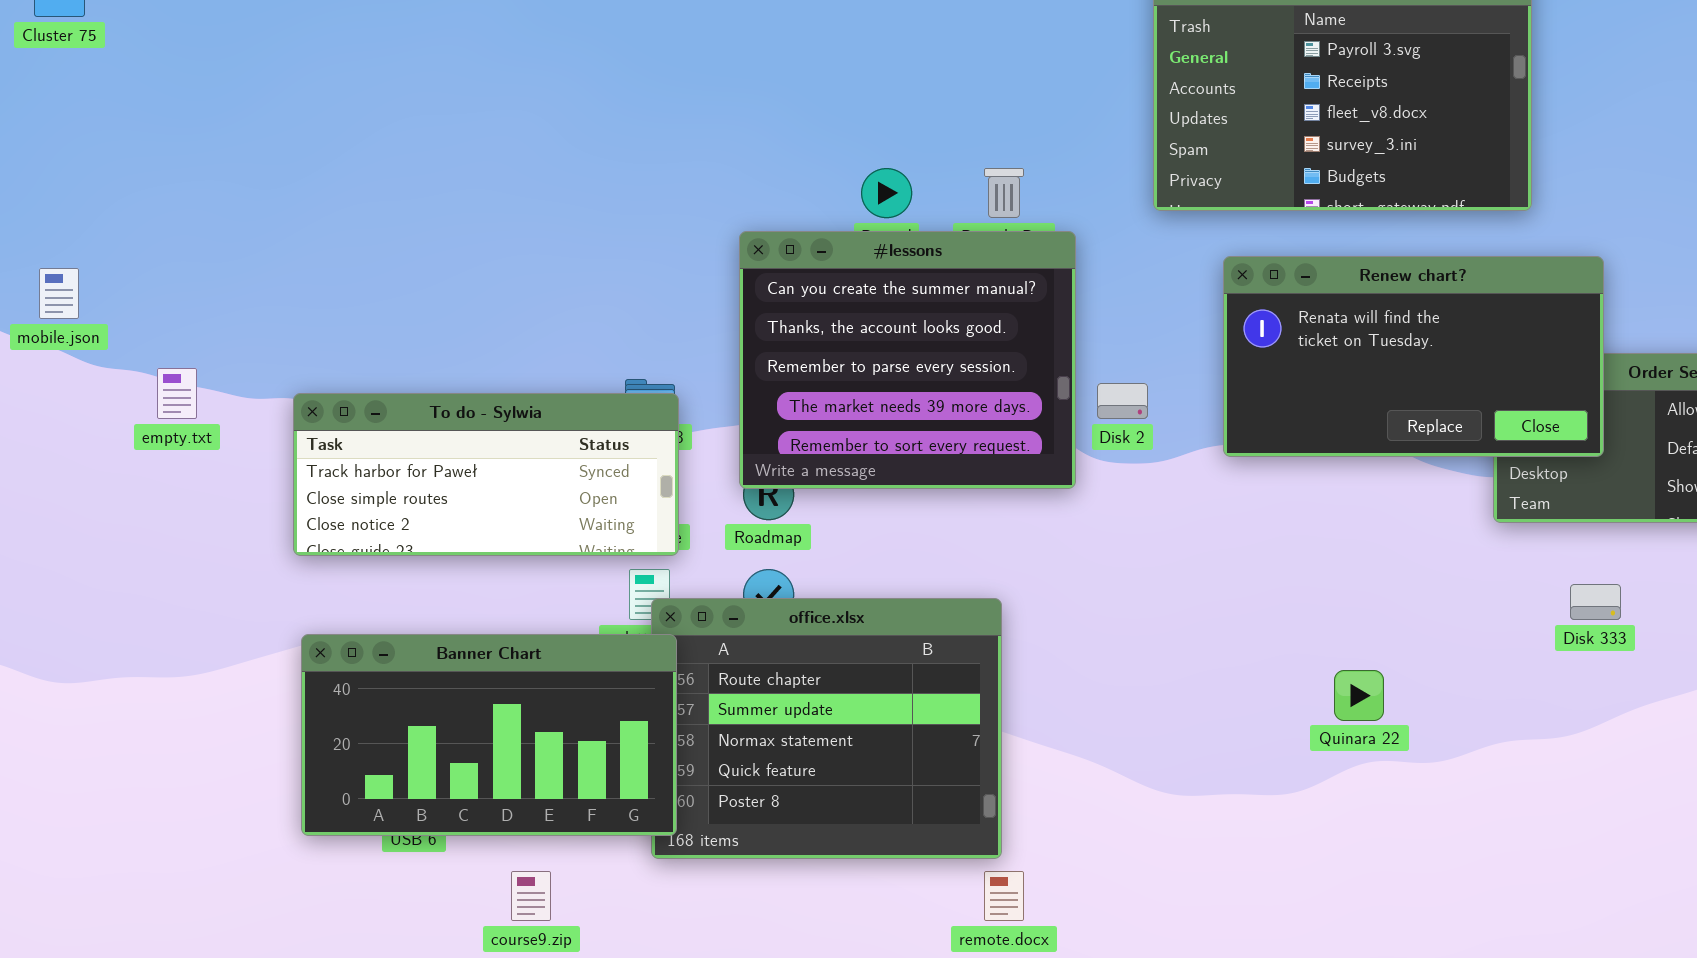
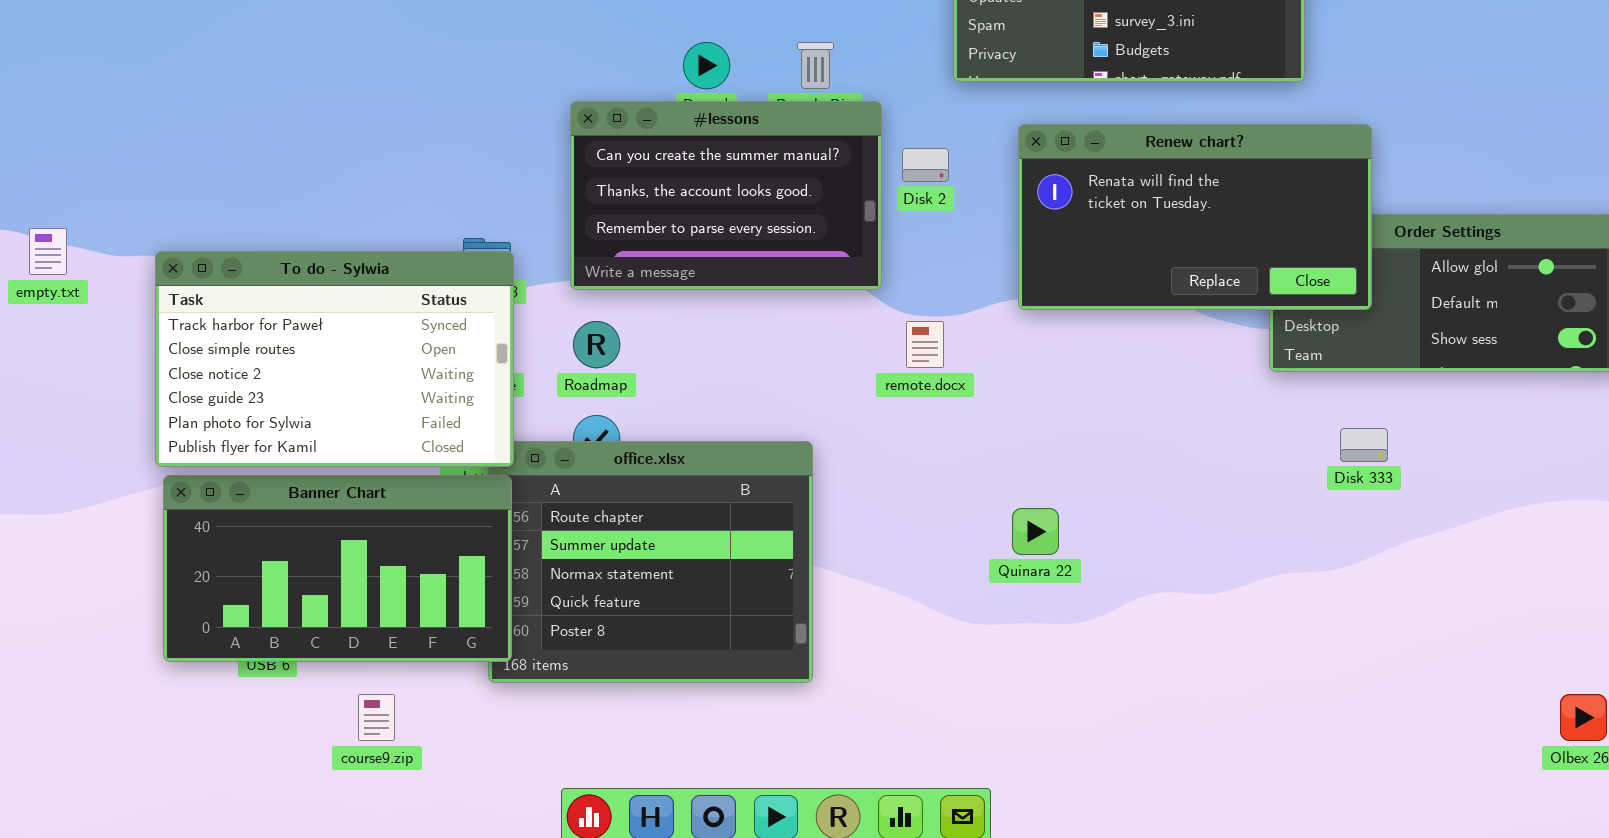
#lessons: [739,231,1076,489] -> [570,101,882,290], resized
Disk 2: [1097,383,1148,419] -> [902,148,949,182], moved
To do - Sylwia: [293,393,679,556] -> [155,251,514,467], resized
Quinara 22: [1334,670,1384,721] -> [1012,508,1059,555], moved
remote.docx: [984,871,1024,921] -> [906,321,944,368], moved

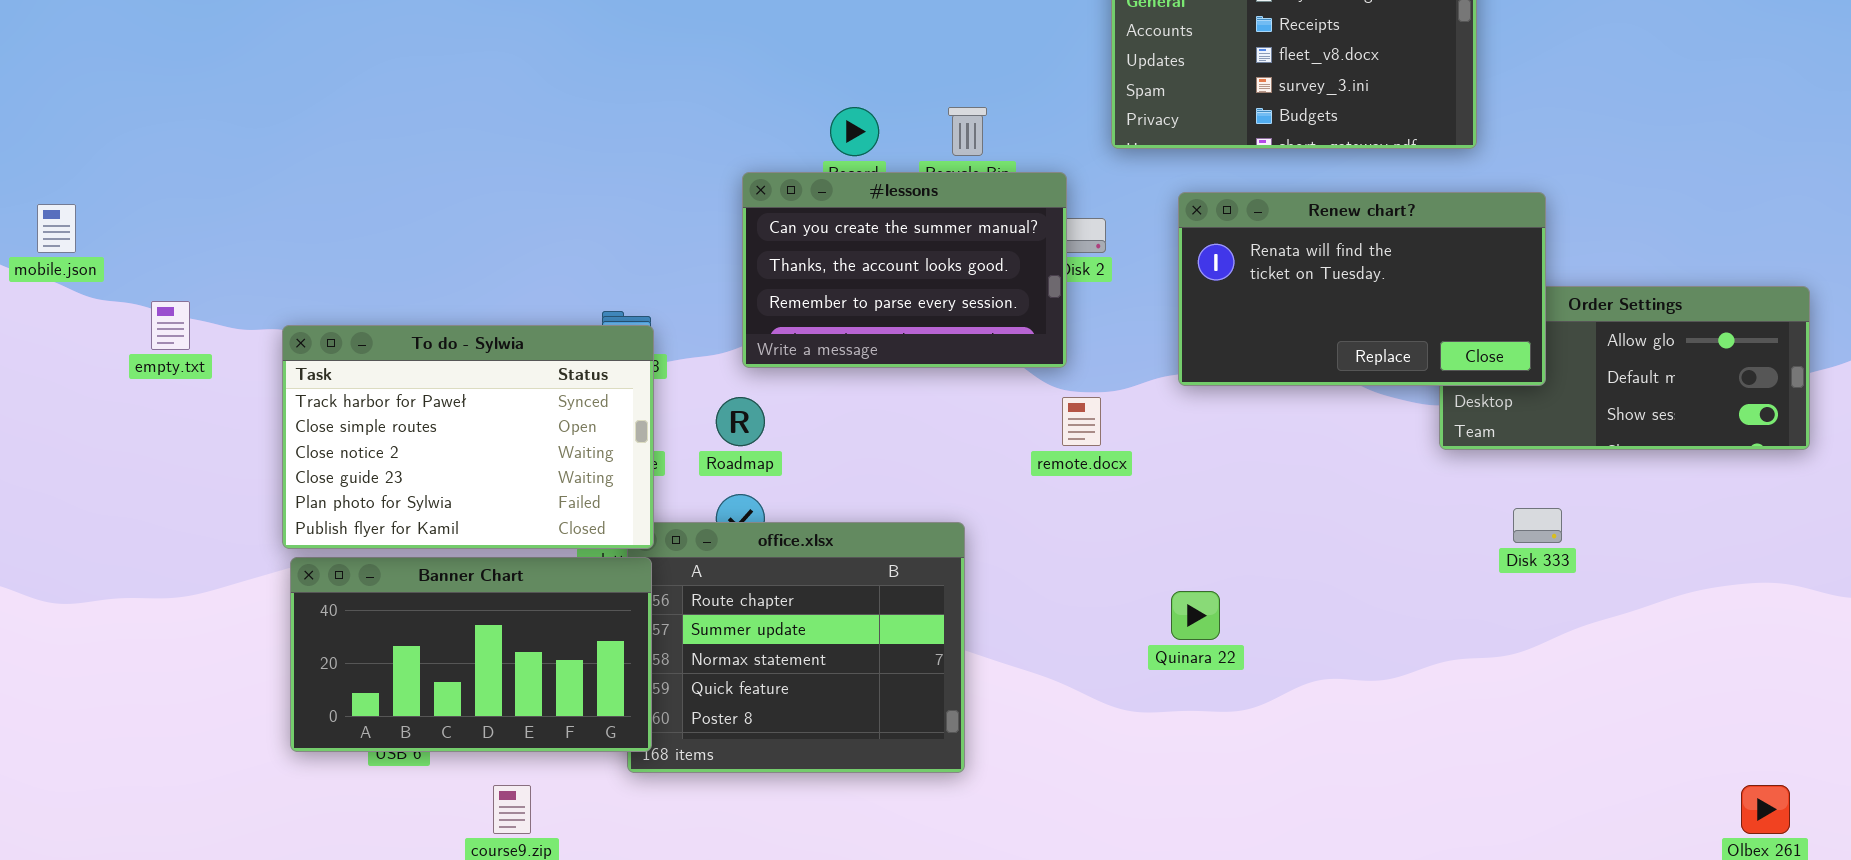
#lessons: [570,101,882,290] -> [742,172,1067,368], moved

